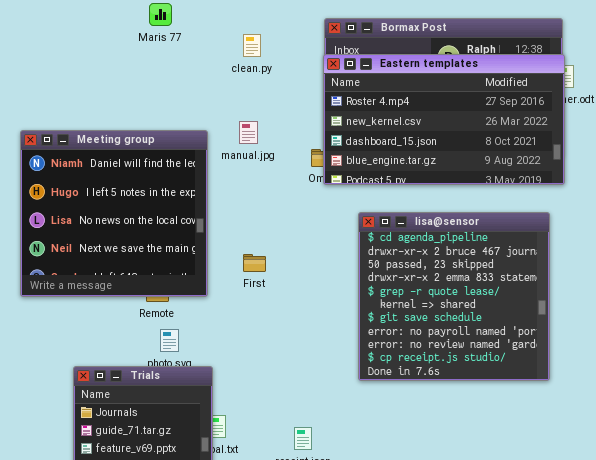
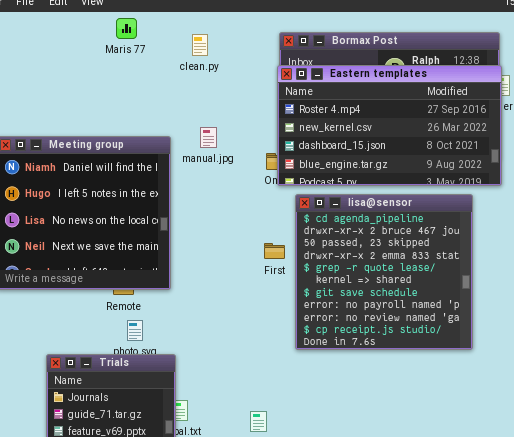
clean.py: [243,34,261,57] -> [192,34,208,56], moved
lisa@sensor: [358,212,550,381] -> [295,194,473,350], moved
First: [243,254,266,272] -> [264,243,285,259], moved

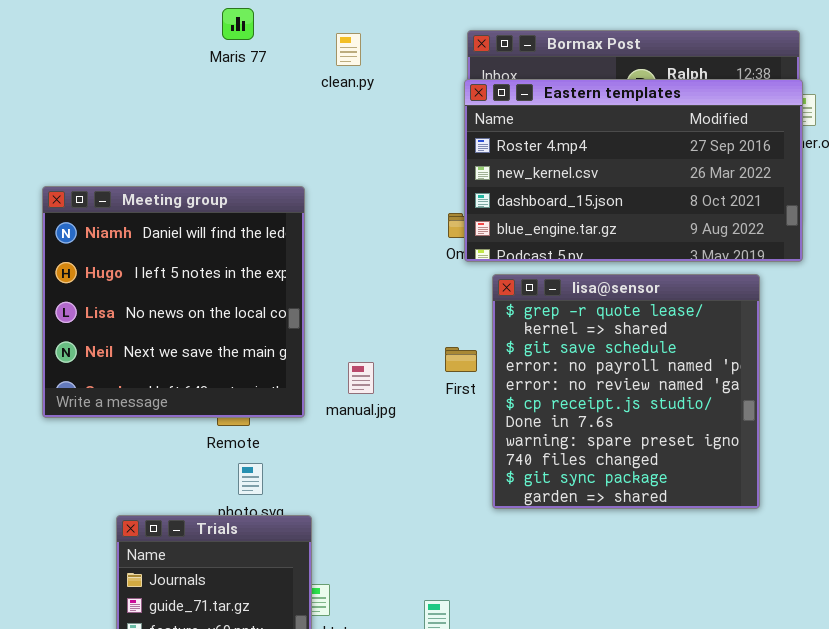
manual.jpg: [200,127,217,148] -> [348,362,374,394], moved
lisa@sensor: [295,194,473,350] -> [492,274,760,509], scrolled down 4 rows

